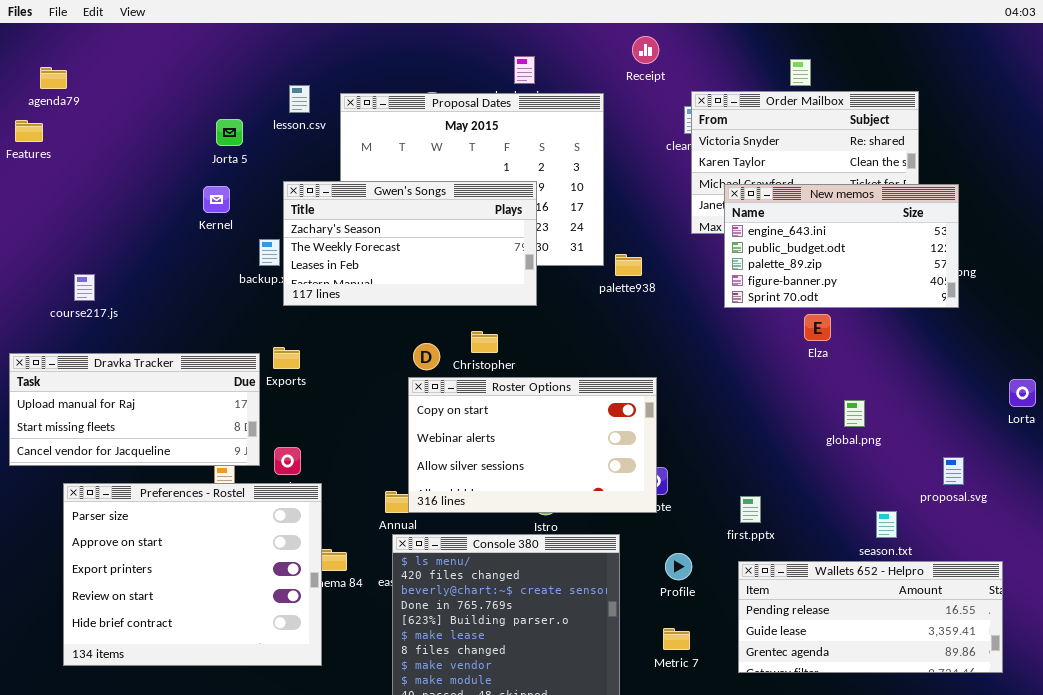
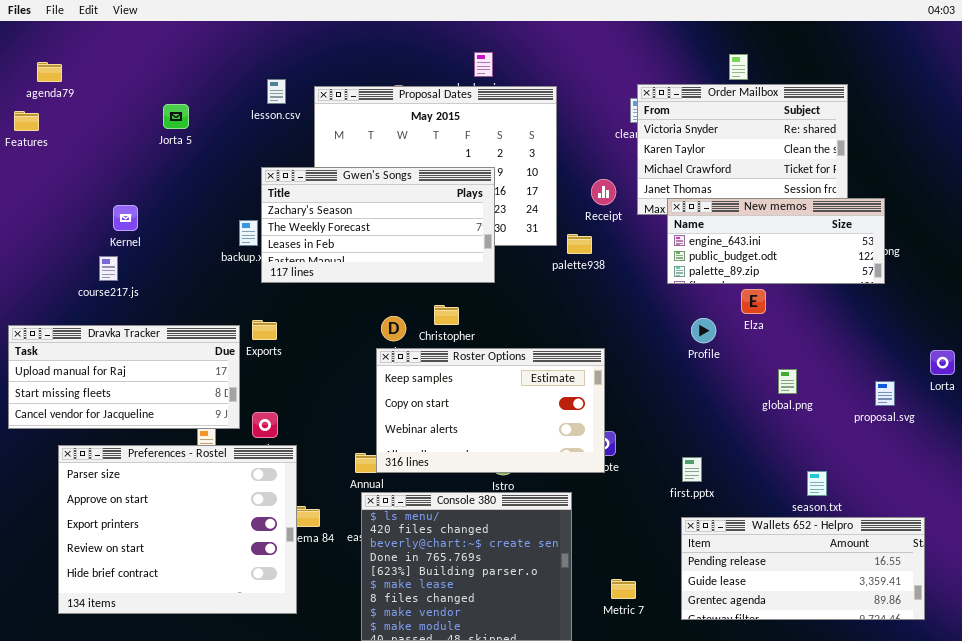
Receipt: [632,36,659,64] -> [591,179,616,205], moved
Jorta 5: [216,119,243,146] -> [163,104,189,129], moved
New memos: [724,184,959,308] -> [667,198,885,284], resized
Kernel: [203,186,230,213] -> [113,205,138,231], moved
course217.js: [74,274,95,301] -> [99,256,118,281], moved
Roster Options: [408,377,657,513] -> [376,348,605,473], scrolled up 1 row
proposal.svg: [943,457,964,485] -> [875,381,895,406], moved
Profile: [665,553,692,580] -> [691,318,716,343], moved

